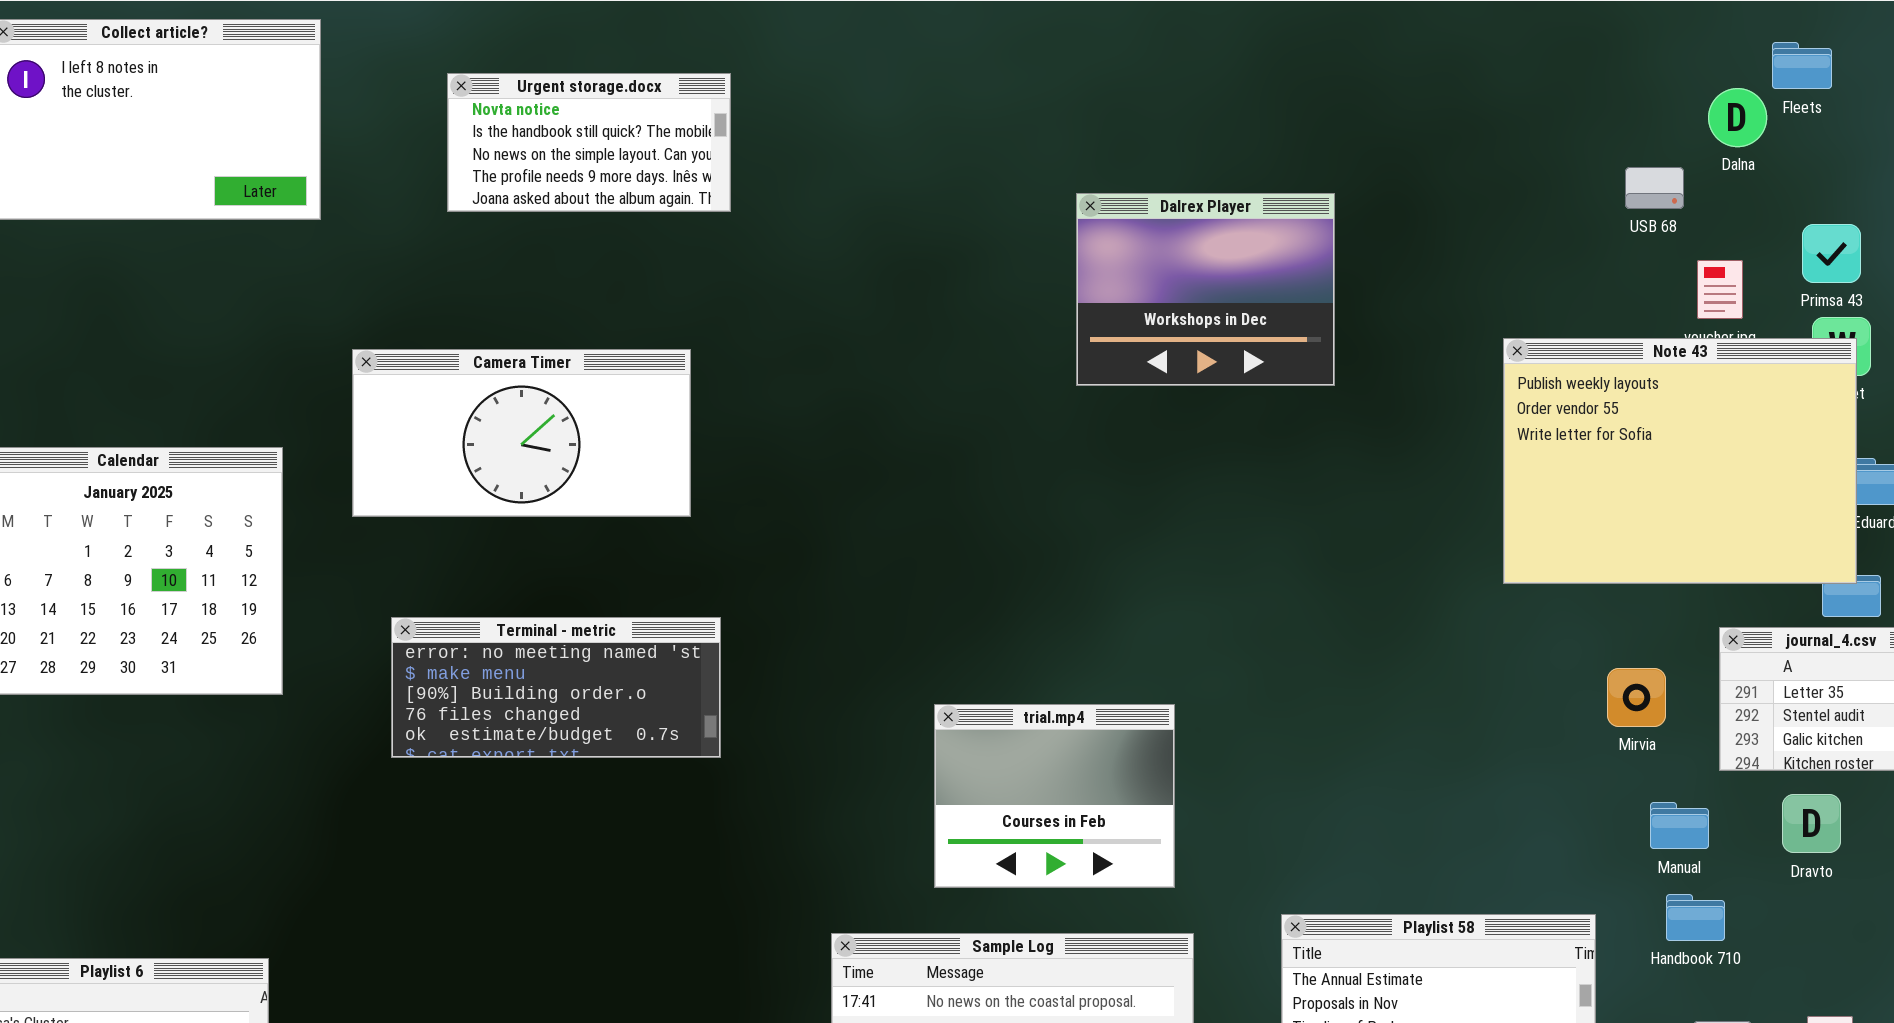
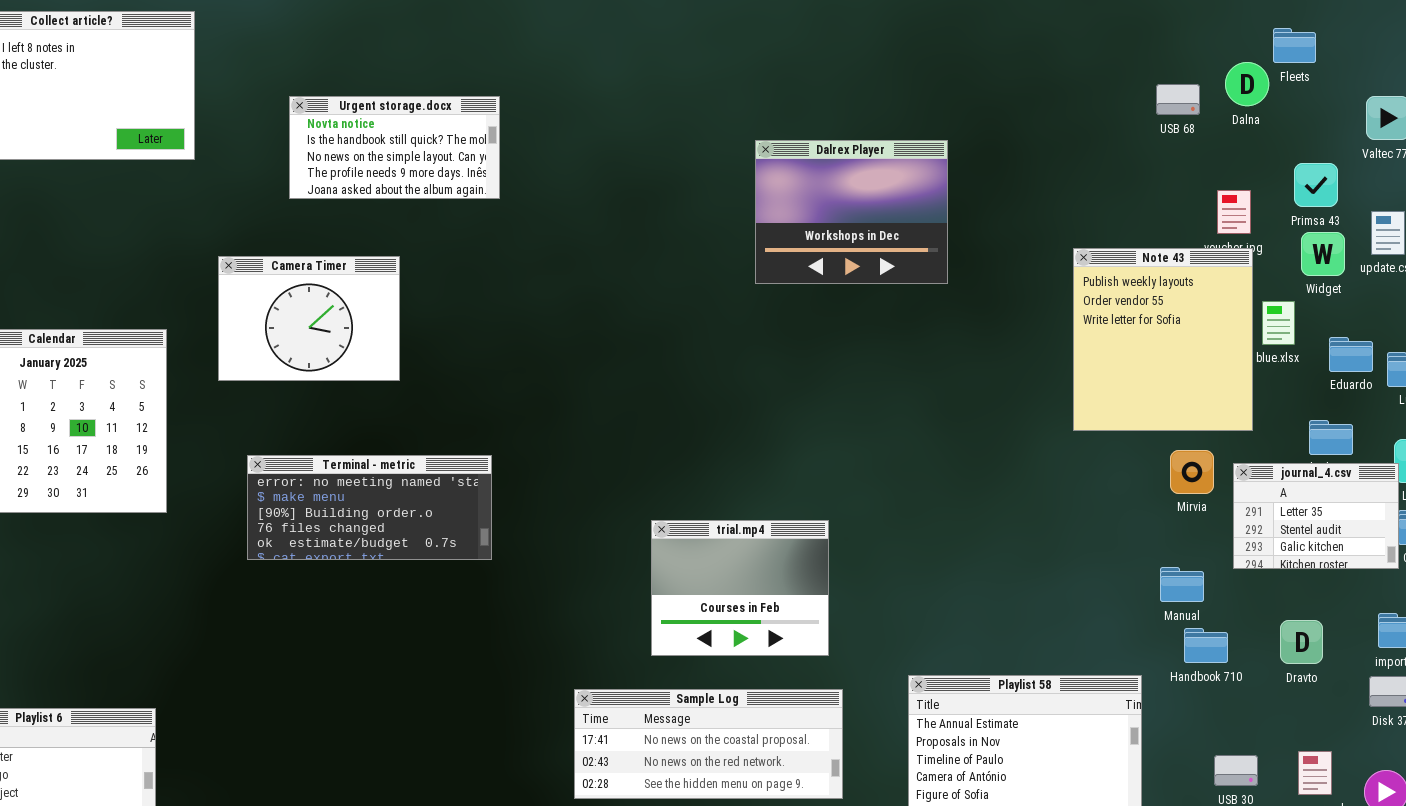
Urgent storage.docx: [447,73,731,212] -> [289,96,500,199], moved
USB 68: [1625,167,1684,209] -> [1156,84,1200,115], moved
Note 43: [1503,338,1857,584] -> [1073,248,1253,431], resized
Camera Timer: [352,349,691,517] -> [218,256,400,381], resized
Mirvia: [1607,668,1666,727] -> [1170,450,1214,494], moved
Dravto: [1782,794,1841,853] -> [1280,620,1323,664], moved
Manual: [1650,802,1709,849] -> [1160,567,1204,602], moved
Handbook 710: [1666,894,1725,941] -> [1184,628,1228,663], moved

